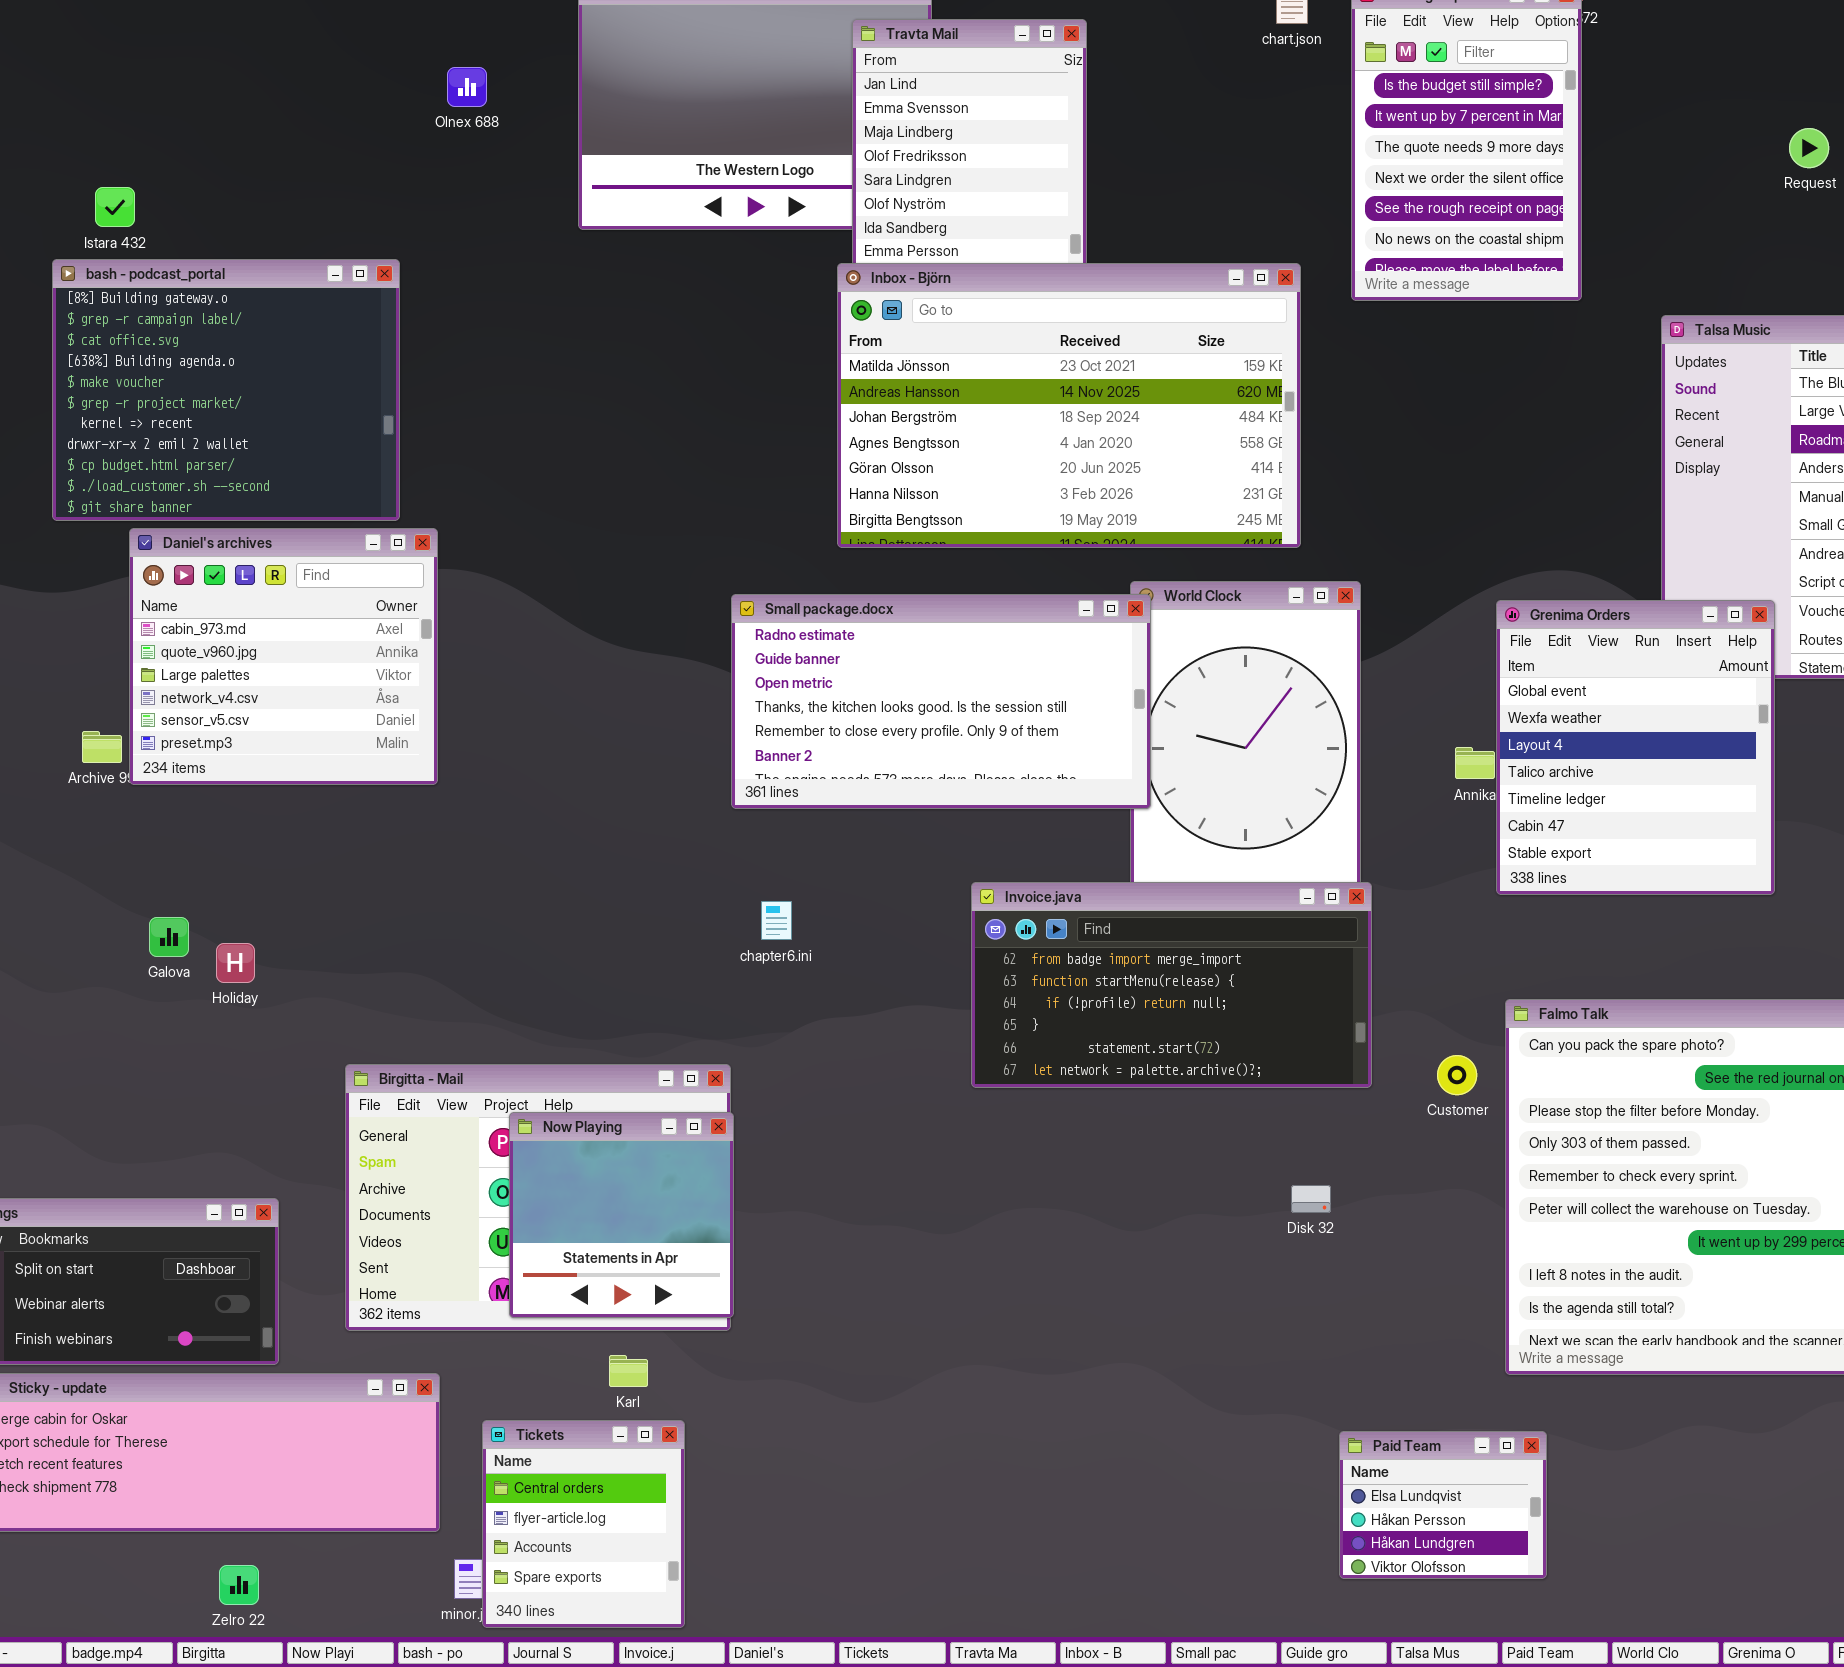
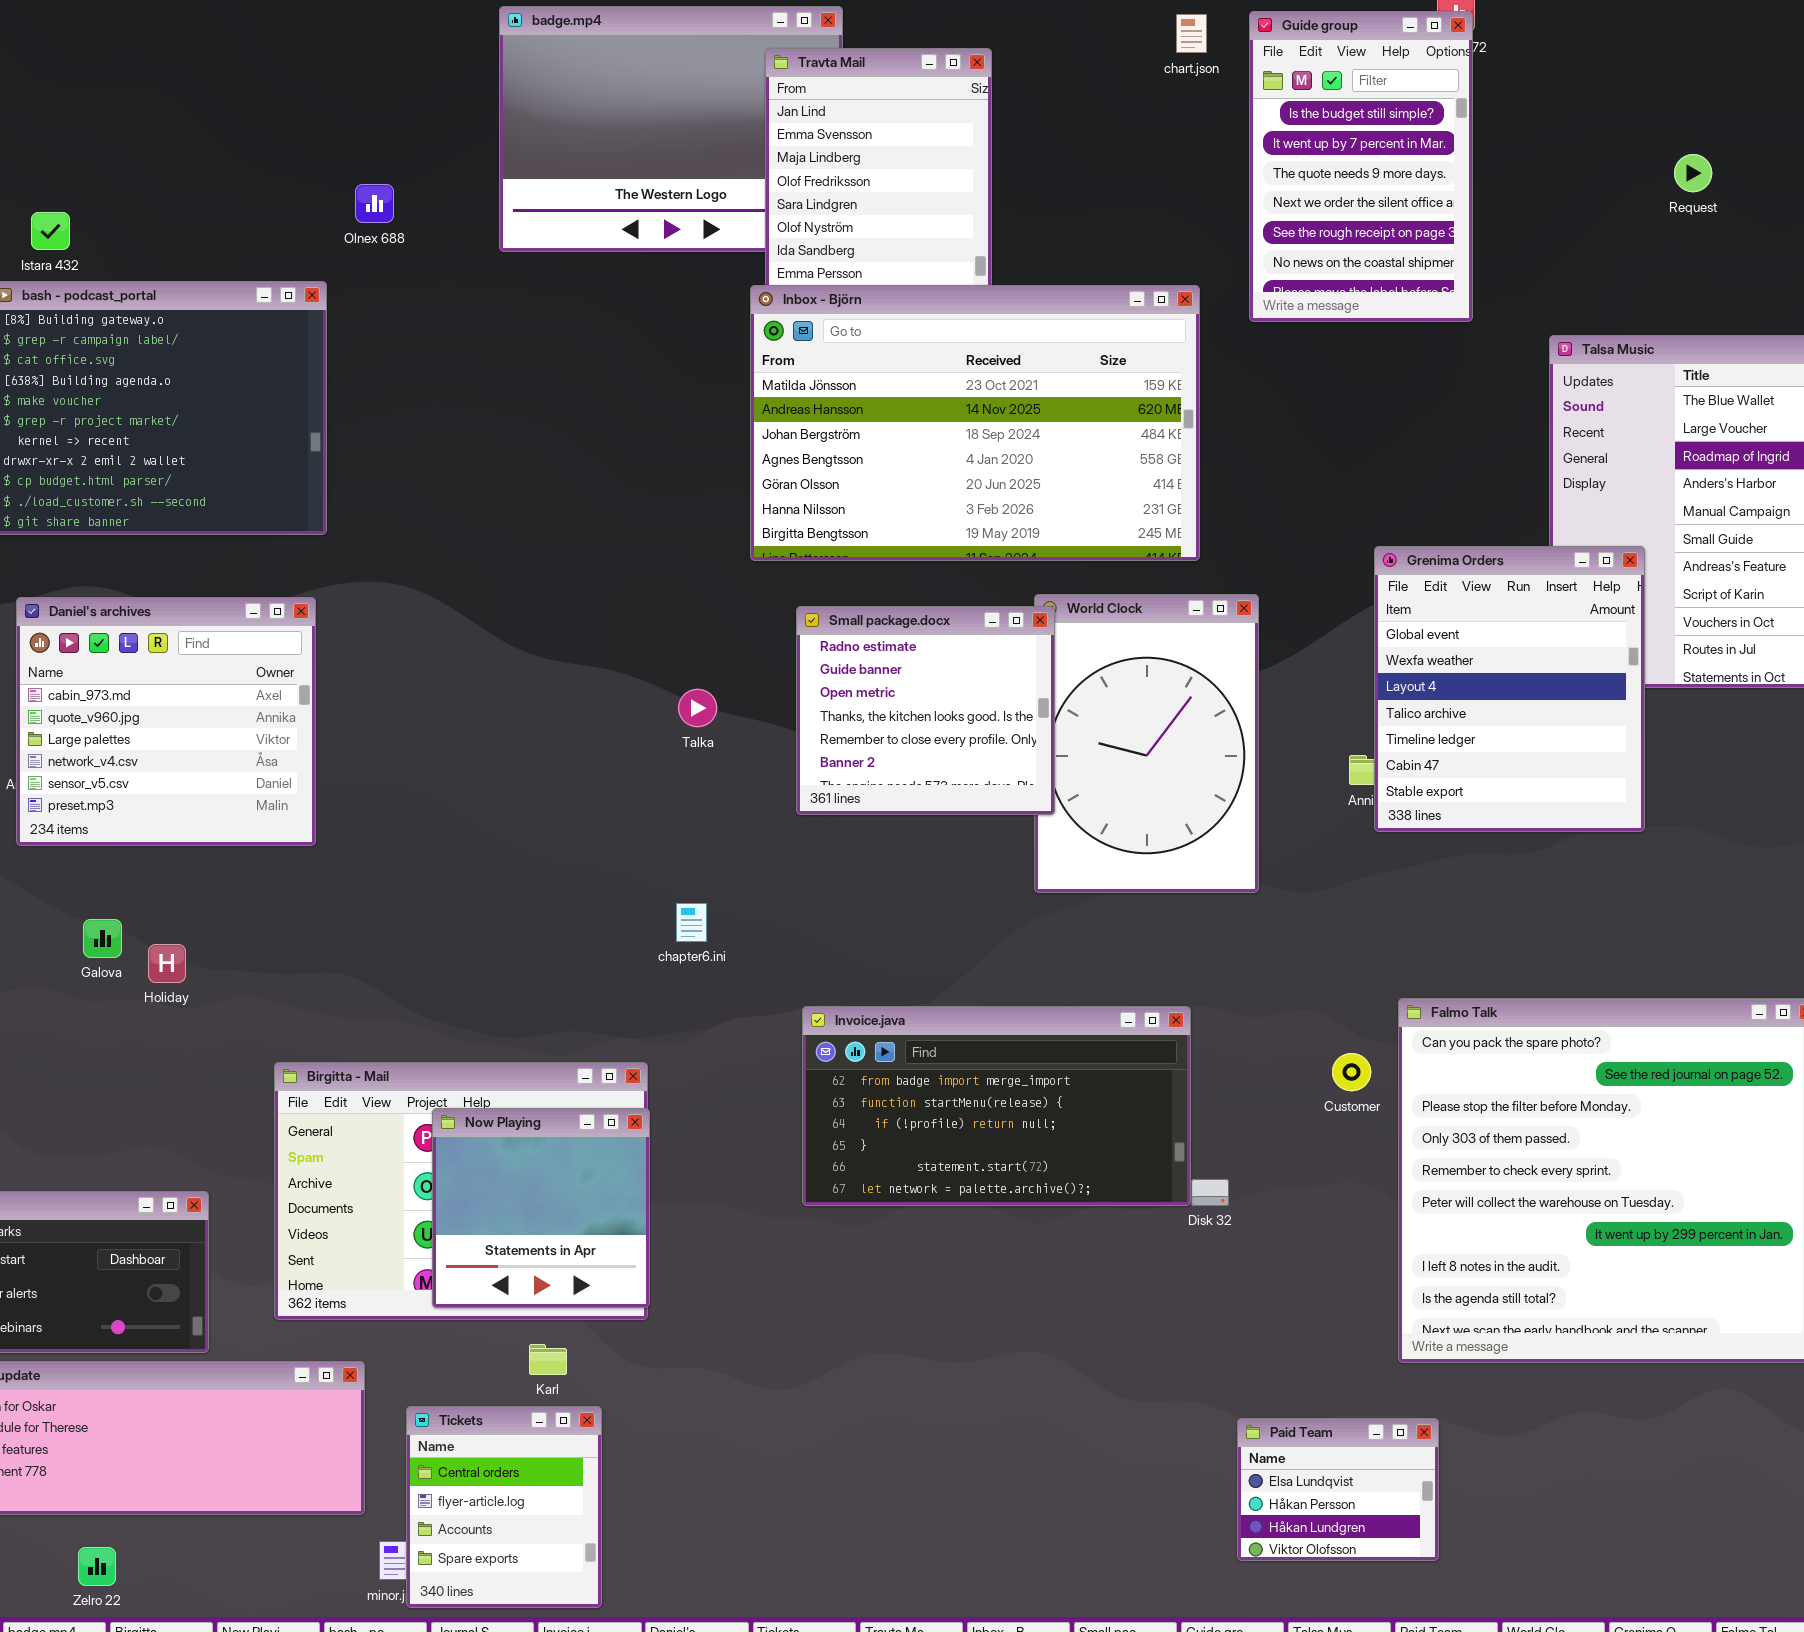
Olnex 688: [447,67,487,107] -> [355,184,394,223], moved
Daniel's archives: [129,528,438,785] -> [16,597,316,846], moved
Small package.docx: [731,594,1151,809] -> [796,606,1055,815], resized
Grenima Orders: [1496,600,1775,895] -> [1374,546,1645,832], moved
Invoice.java: [971,882,1372,1088] -> [802,1006,1191,1206], moved
Zelro 22: [219,1565,259,1605] -> [78,1547,116,1586], moved

